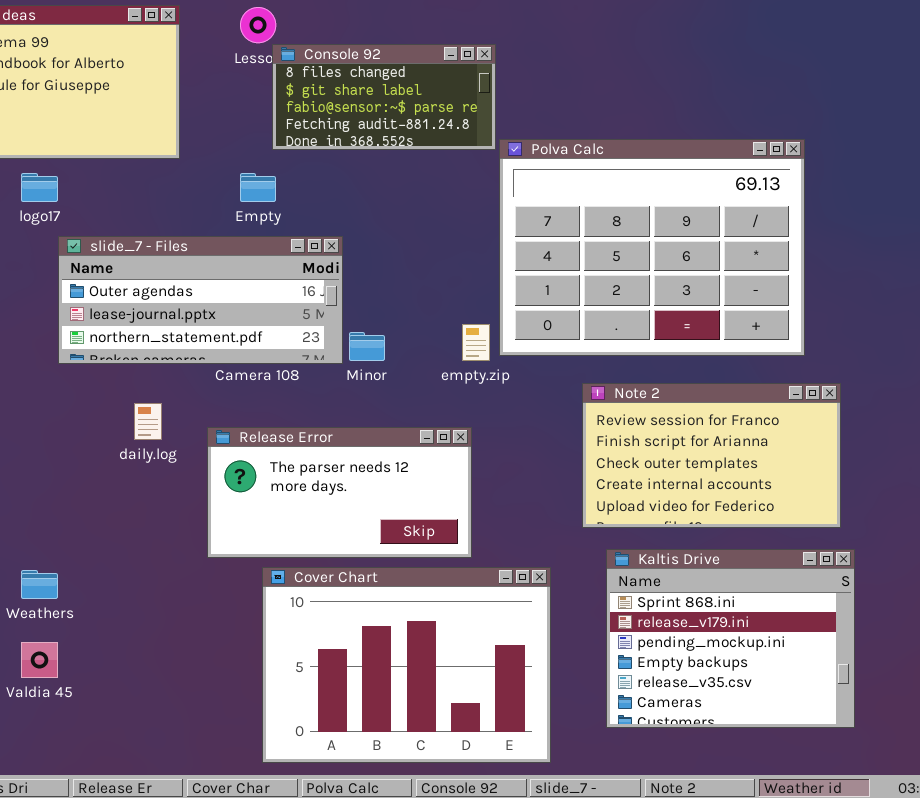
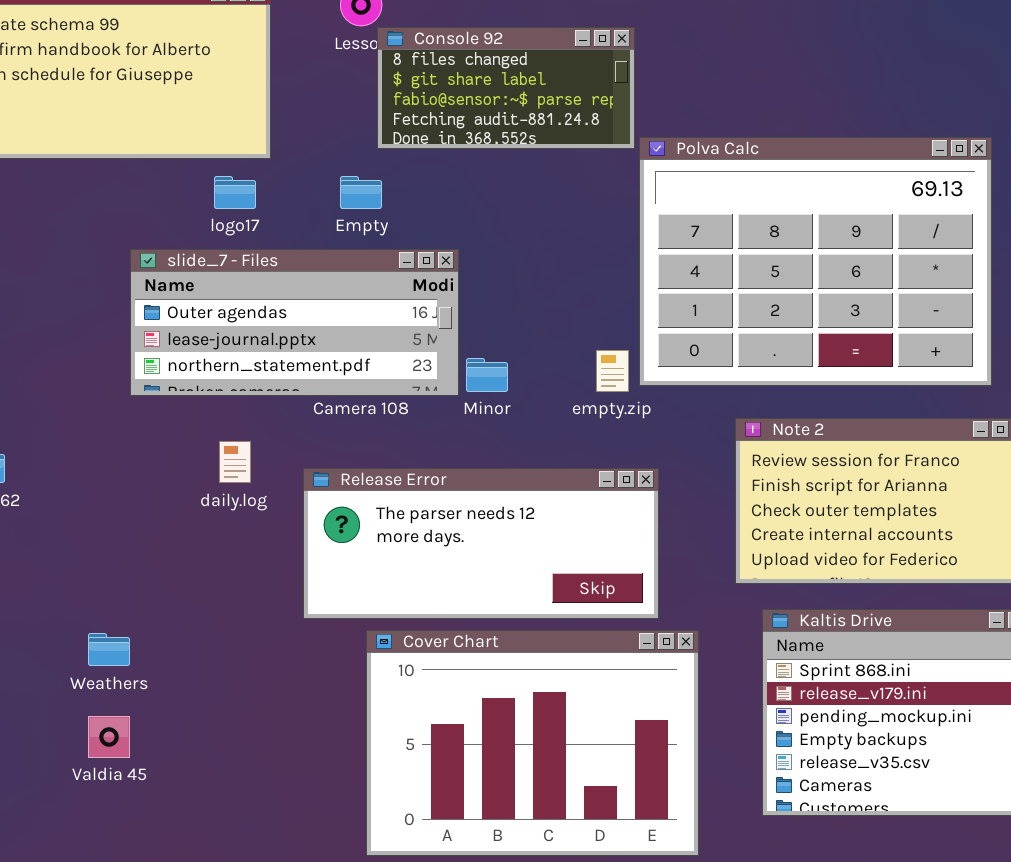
logo17: [21,173,58,202] -> [214,176,256,209], moved
Release Error: [207,427,472,558] -> [303,468,659,619], resized

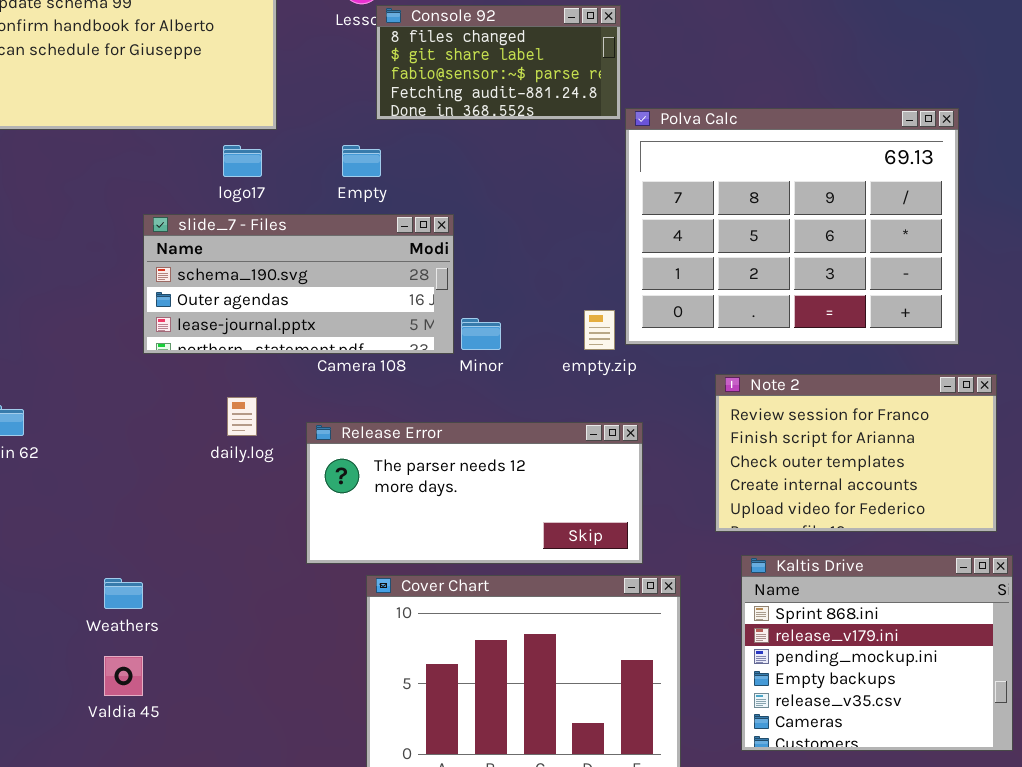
slide_7 - Files: [130,249,459,396] -> [143,214,454,354], scrolled up 1 row

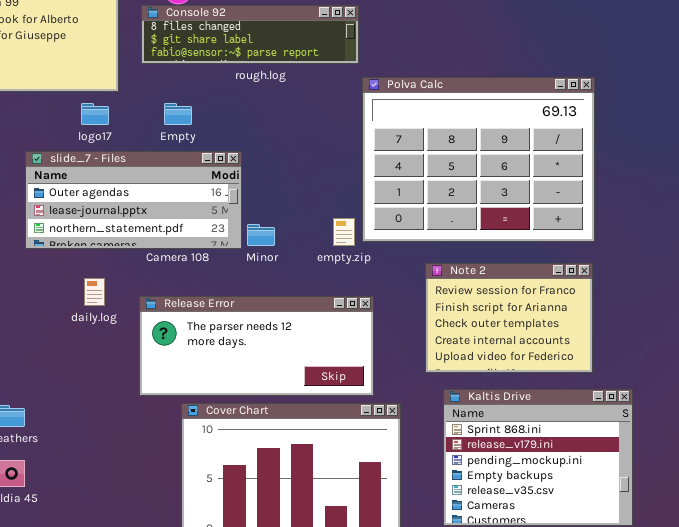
Console 92: [376,5,621,120] -> [141,5,359,64], resized
slide_7 - Files: [143,214,454,354] -> [25,151,242,249], scrolled down 1 row
Note 2: [715,374,997,532] -> [425,263,593,373], resized

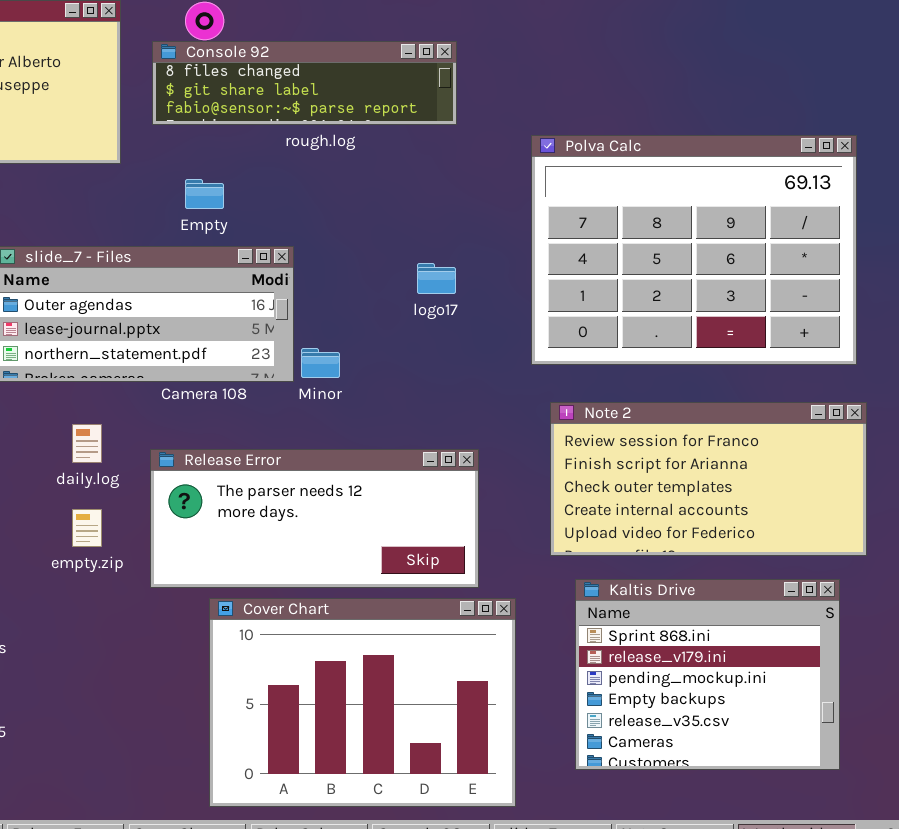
Polva Calc: [362,77,595,242] -> [531,135,857,365], moved
logo17: [81,103,109,125] -> [417,263,456,294], moved
empty.zip: [333,218,355,246] -> [72,509,102,547], moved
Note 2: [425,263,593,373] -> [550,402,867,556], resized

